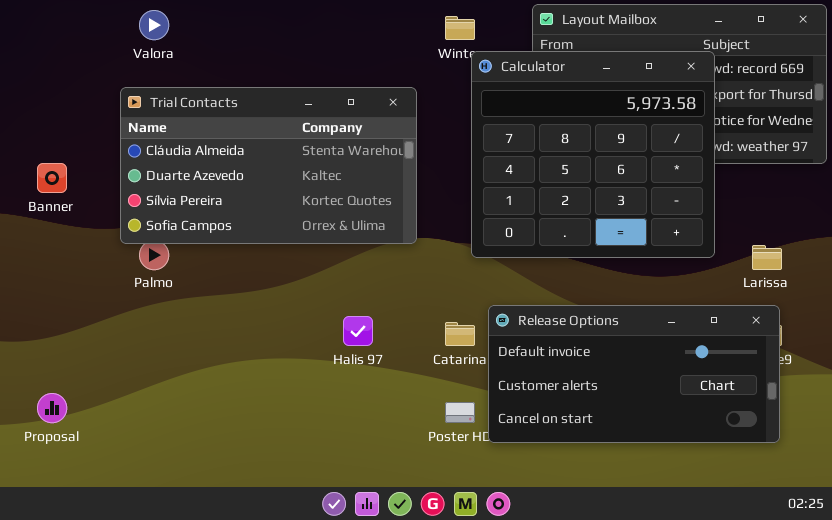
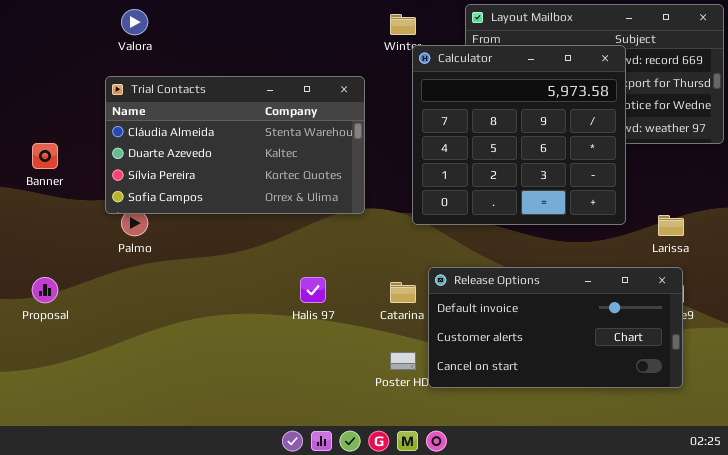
Proposal: [37,393,67,423] -> [32,277,58,303], moved

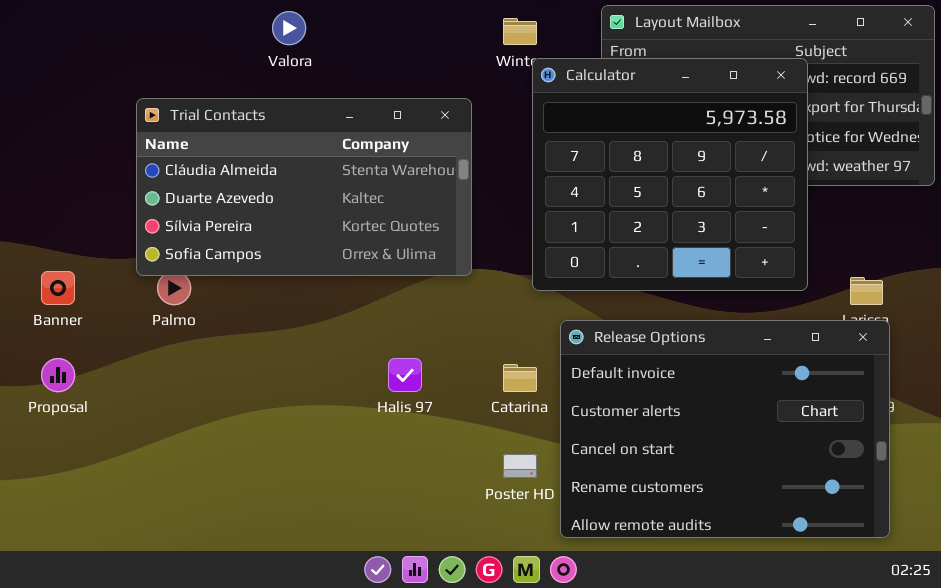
Valora: [121,9,148,35] -> [272,11,306,45], moved
Banner: [32,143,58,169] -> [41,271,75,305], moved
Release Options: [428,267,683,388] -> [560,320,890,538], moved, resized

